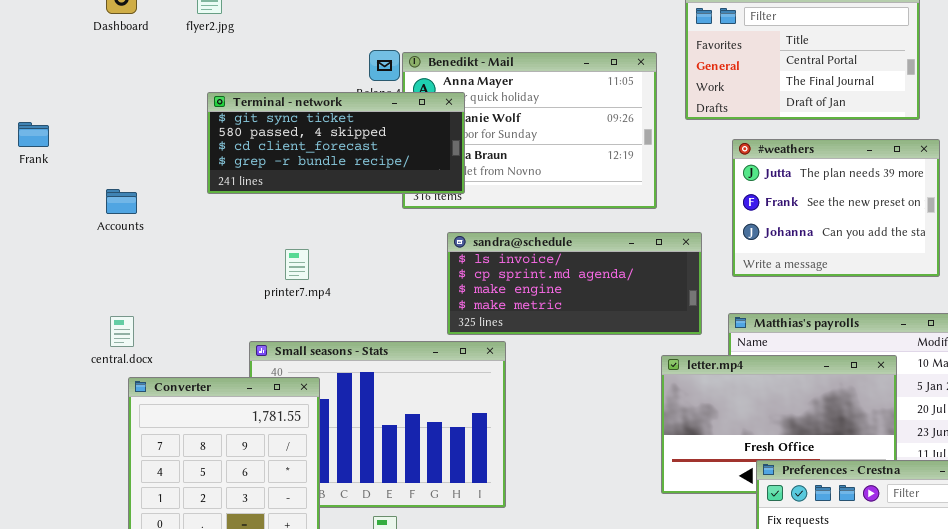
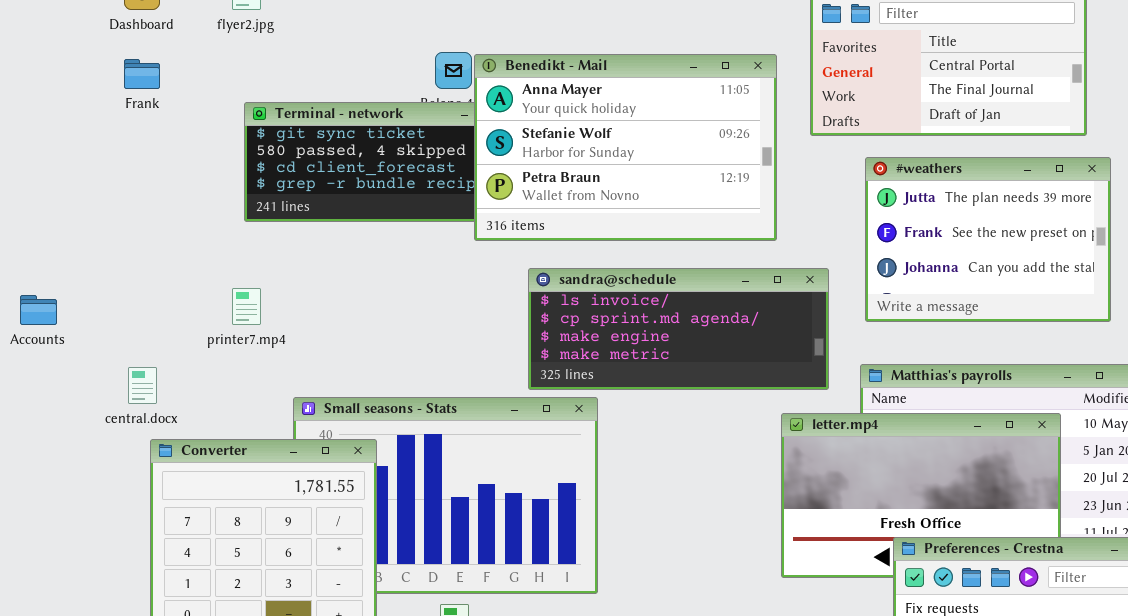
Benedikt - Mail: [402,52,657,209] -> [474,54,777,241], raised
Frank: [18,122,49,147] -> [124,59,160,89], moved
Accounts: [106,189,137,214] -> [20,295,57,325], moved
printer7.mp4: [285,249,309,280] -> [232,288,261,325], moved

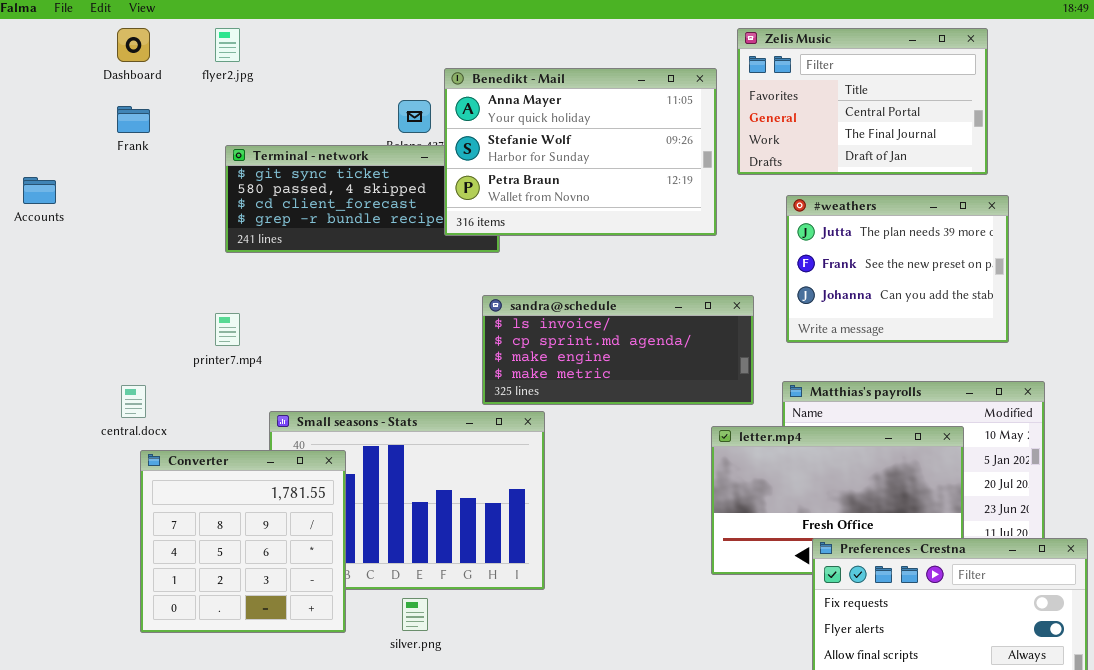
Benedikt - Mail: [474,54,777,241] -> [444,68,717,236], moved
Accounts: [20,295,57,325] -> [23,177,56,204], moved

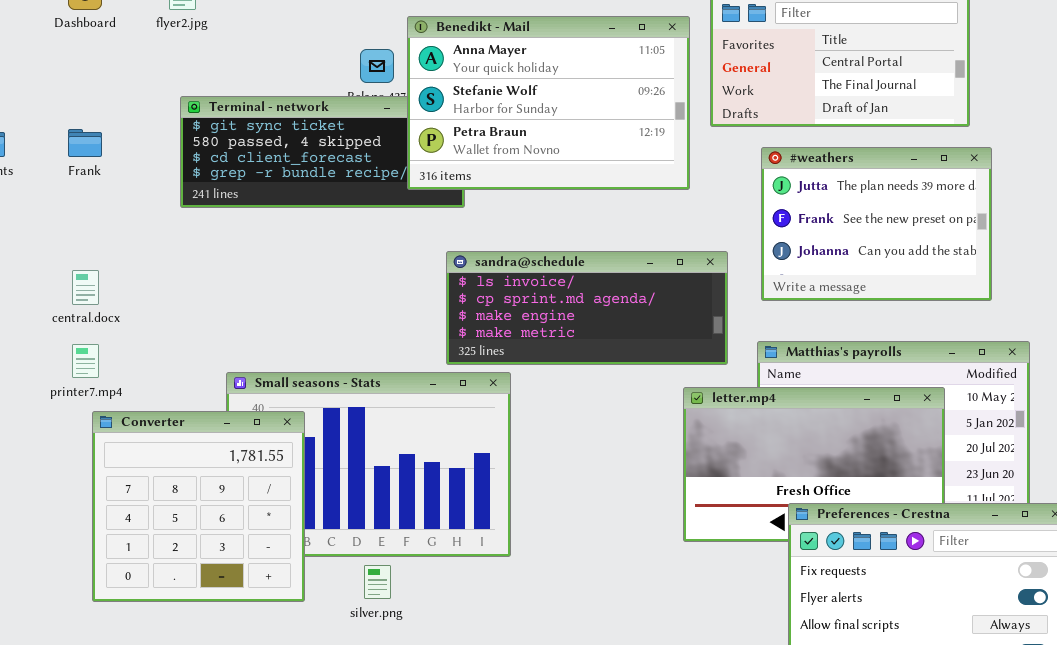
Frank: [117,106,150,133] -> [68,129,102,157], moved
printer7.mp4: [215,313,240,346] -> [72,344,99,378], moved
central.docx: [121,385,146,418] -> [72,270,99,305], moved

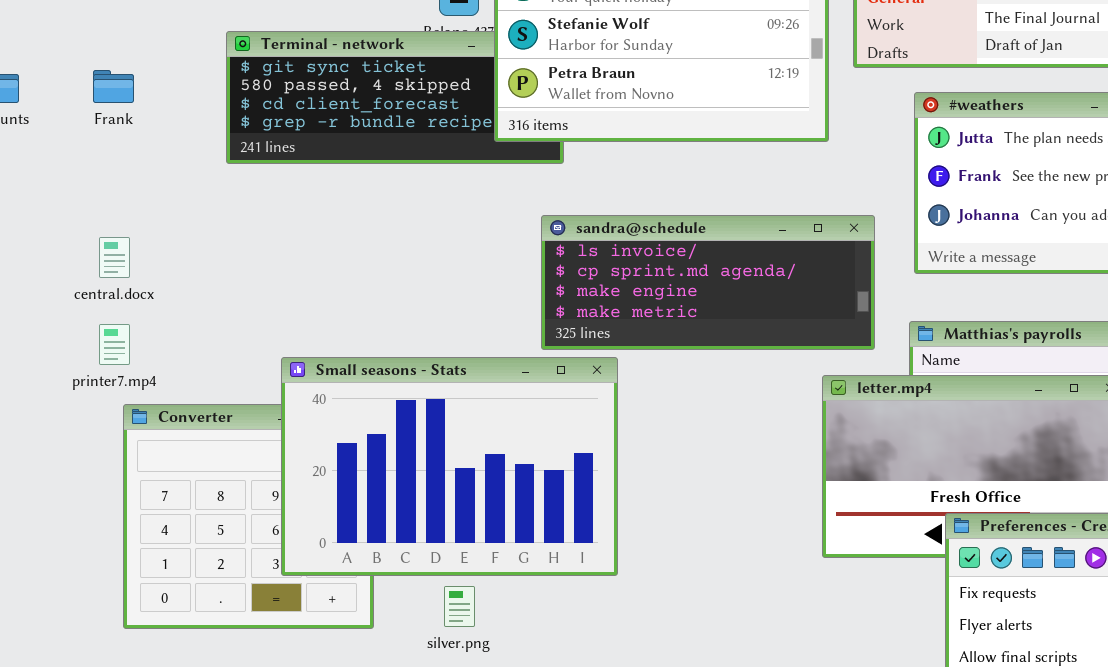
Small seasons - Stats: [226,372,511,557] -> [281,357,618,576], raised

